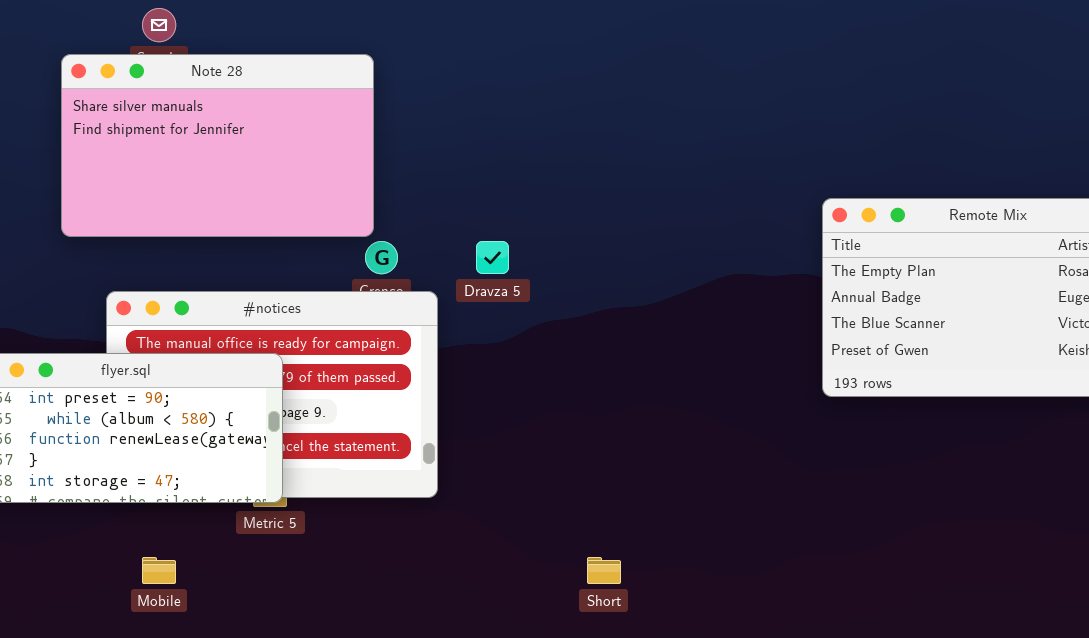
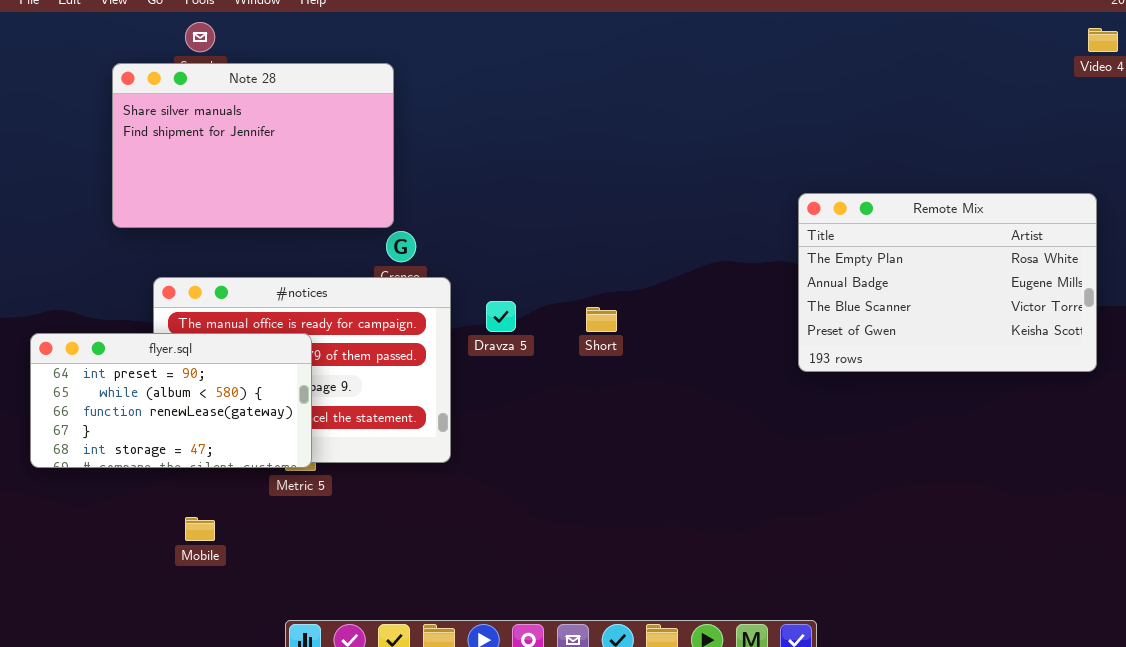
Dravza 5: [476,241,509,274] -> [486,301,516,332], moved
Short: [587,557,621,584] -> [586,307,617,332], moved

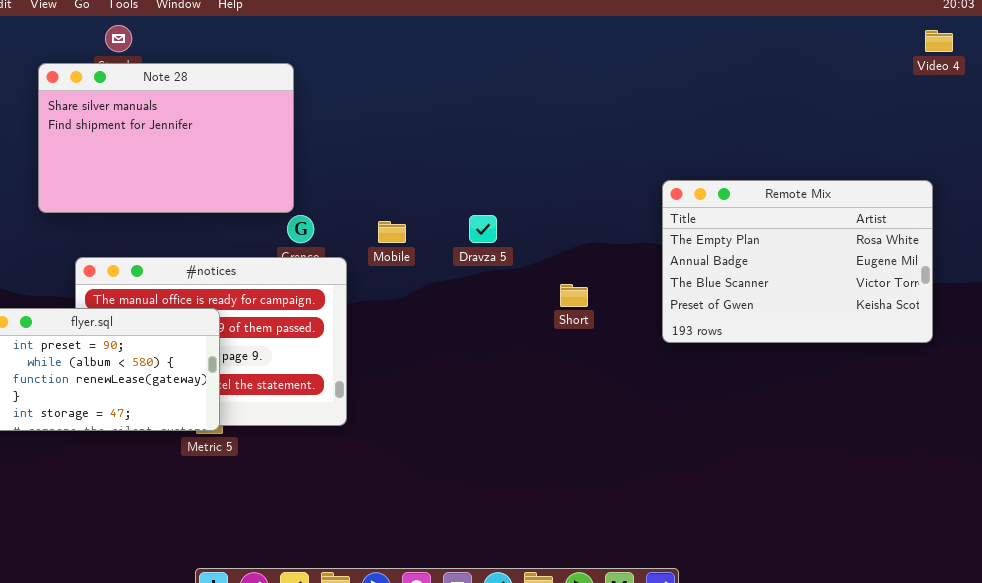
Dravza 5: [486,301,516,332] -> [469,215,497,243], moved
Short: [586,307,617,332] -> [560,284,588,307], moved
Mobile: [185,517,215,541] -> [378,221,406,243], moved

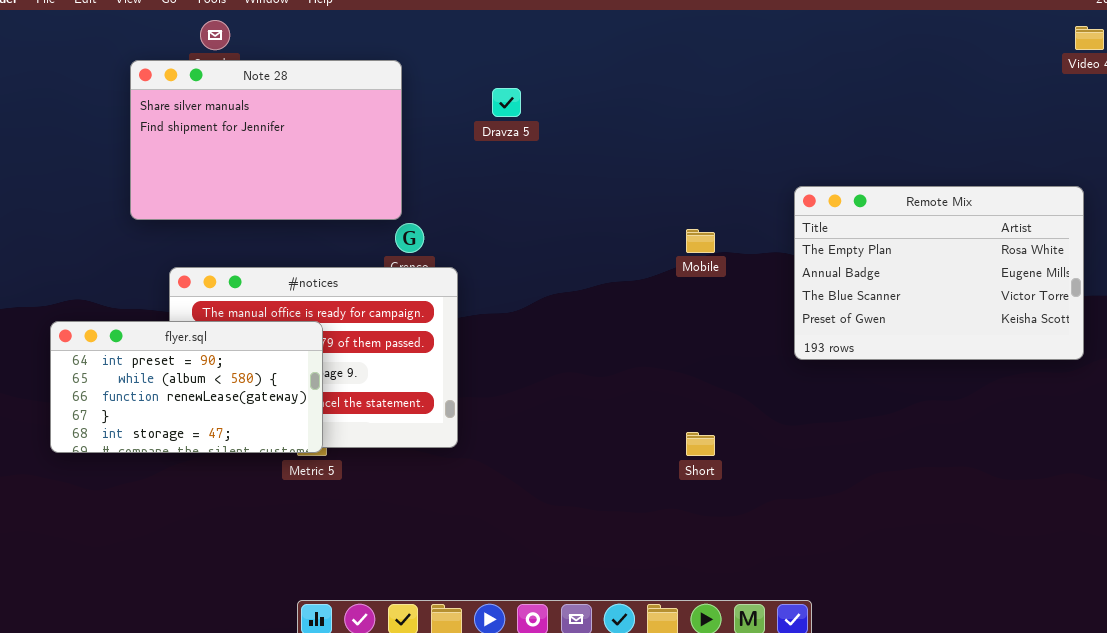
Dravza 5: [469,215,497,243] -> [492,88,521,117], moved
Mobile: [378,221,406,243] -> [686,229,715,253], moved
Short: [560,284,588,307] -> [686,432,715,456], moved

